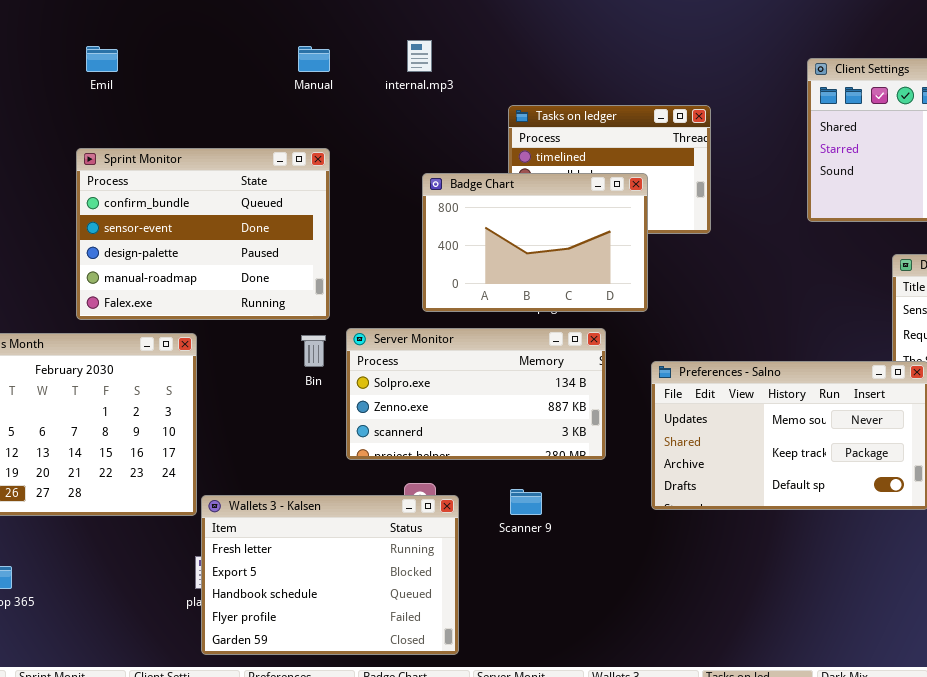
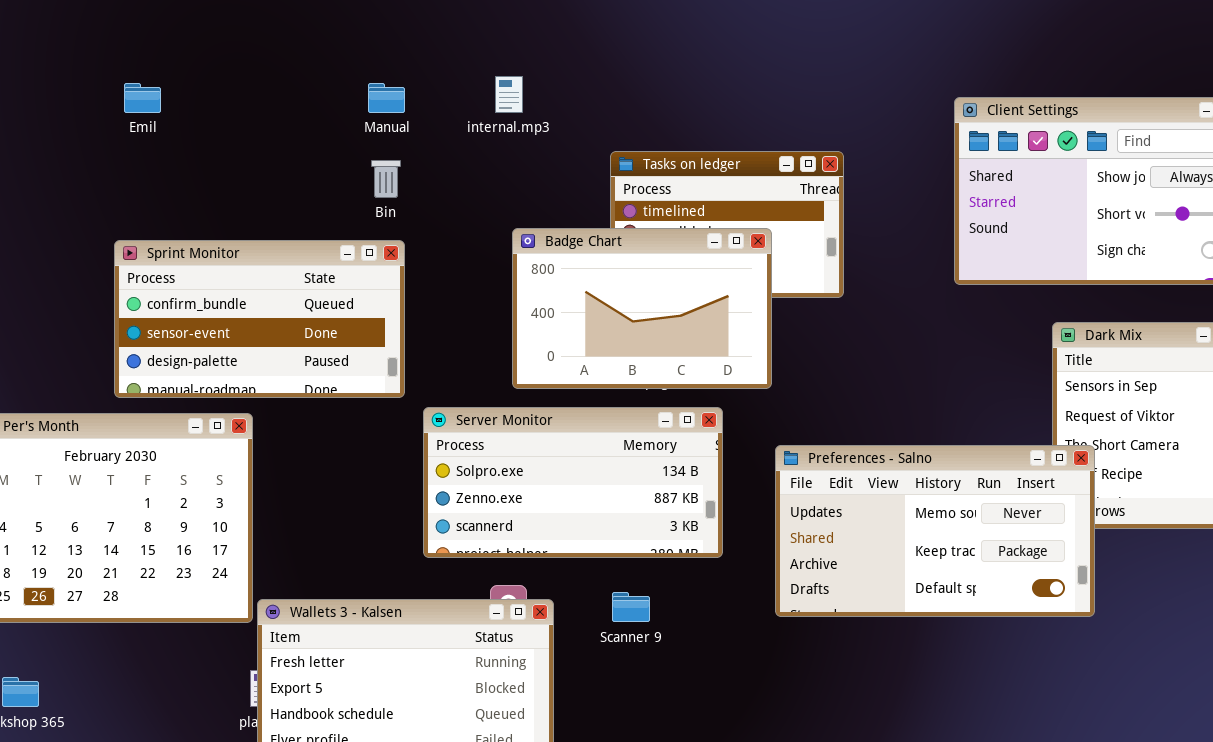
Sprint Monitor: [76,148,330,320] -> [114,240,405,398], resized
Bin: [301,335,326,367] -> [371,160,401,198], moved

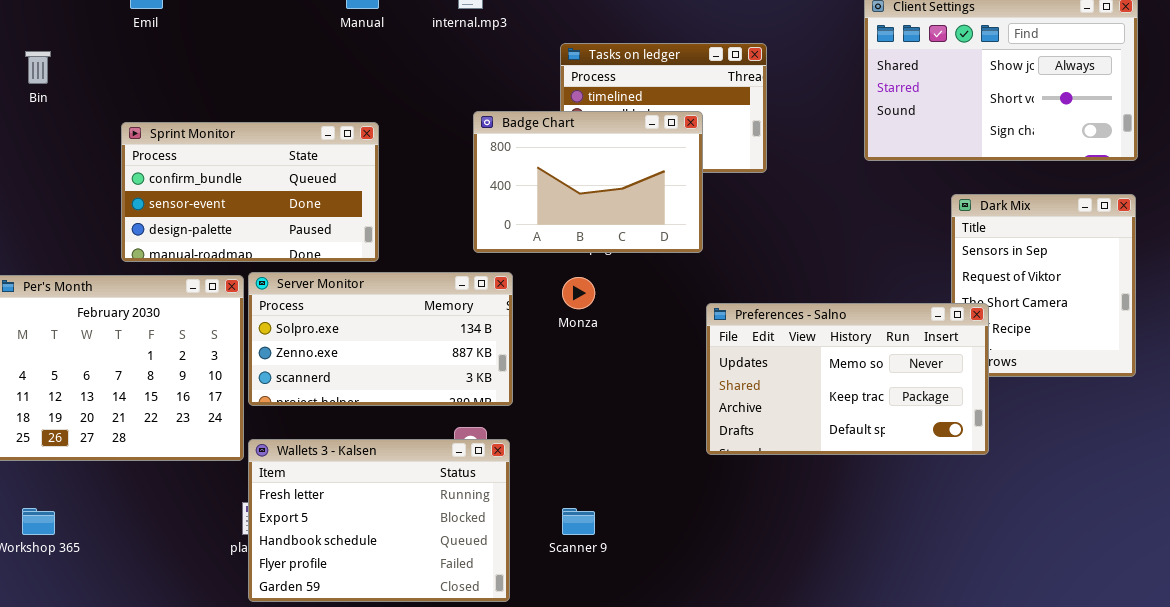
Bin: [371,160,401,198] -> [25,51,51,84], moved
Server Monitor: [423,407,723,558] -> [248,272,513,406], moved
Scanner 9: [612,592,650,622] -> [562,508,595,535], moved

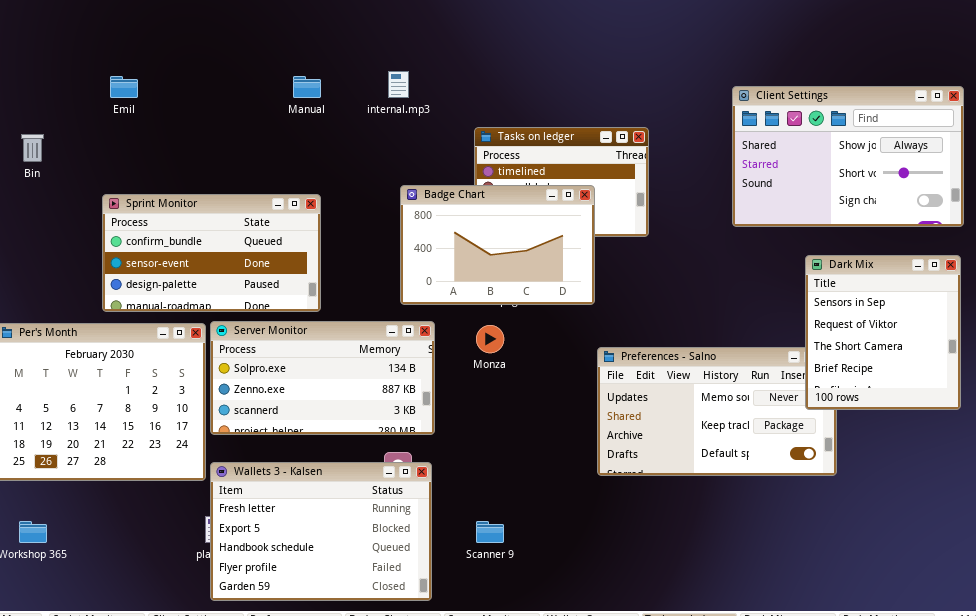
Dark Mix: [951,194,1136,377] -> [805,255,961,410], raised

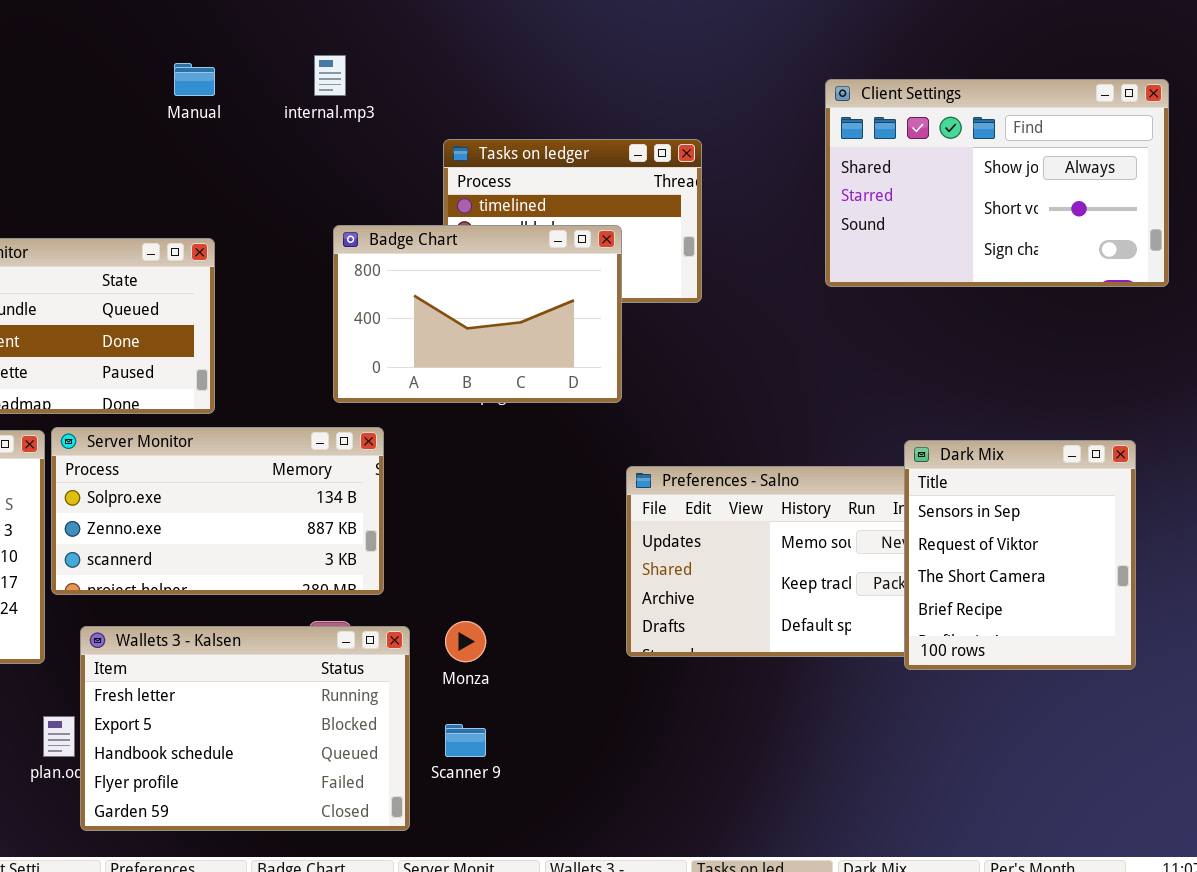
Dark Mix: [805,255,961,410] -> [904,440,1136,670], moved
Monza: [476,325,504,353] -> [445,621,486,662], moved
Wallets 3 - Kalsen: [210,462,432,601] -> [80,626,410,831], moved

